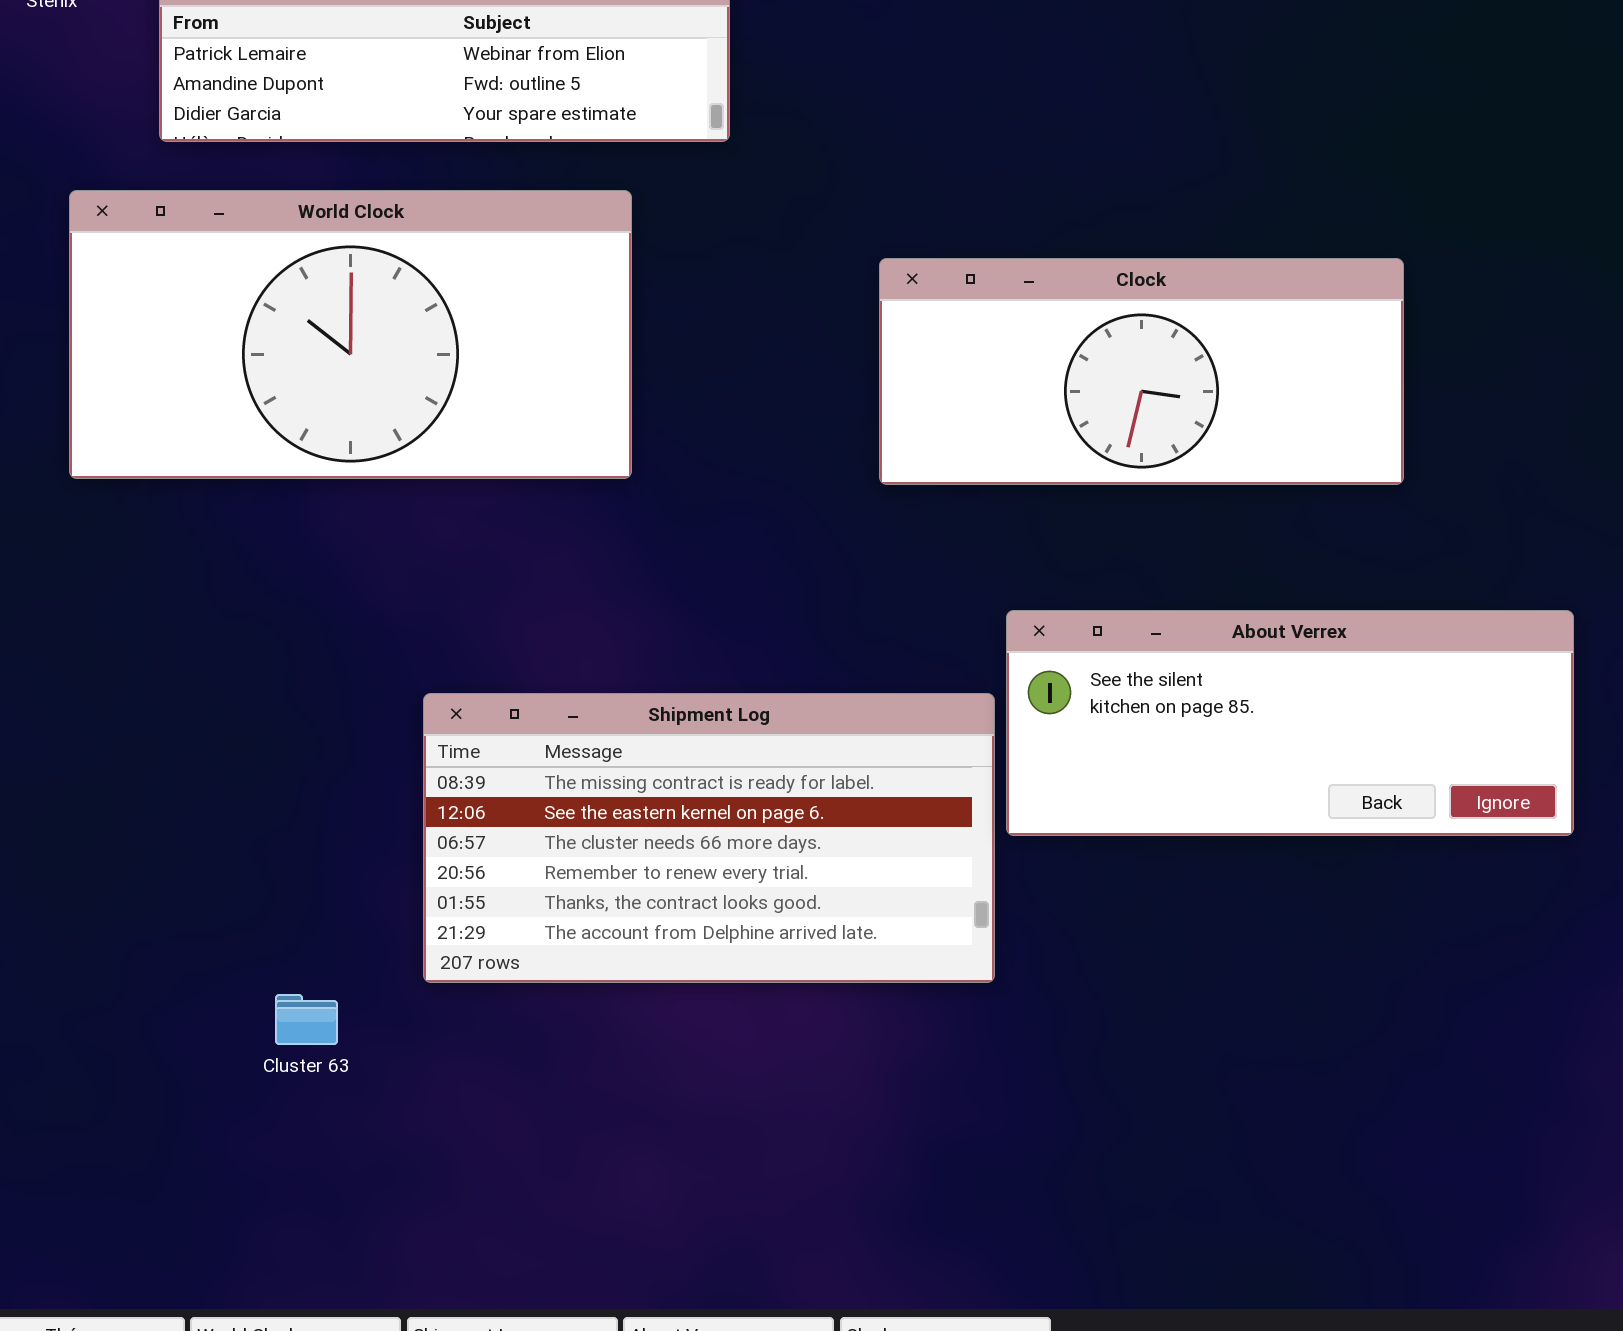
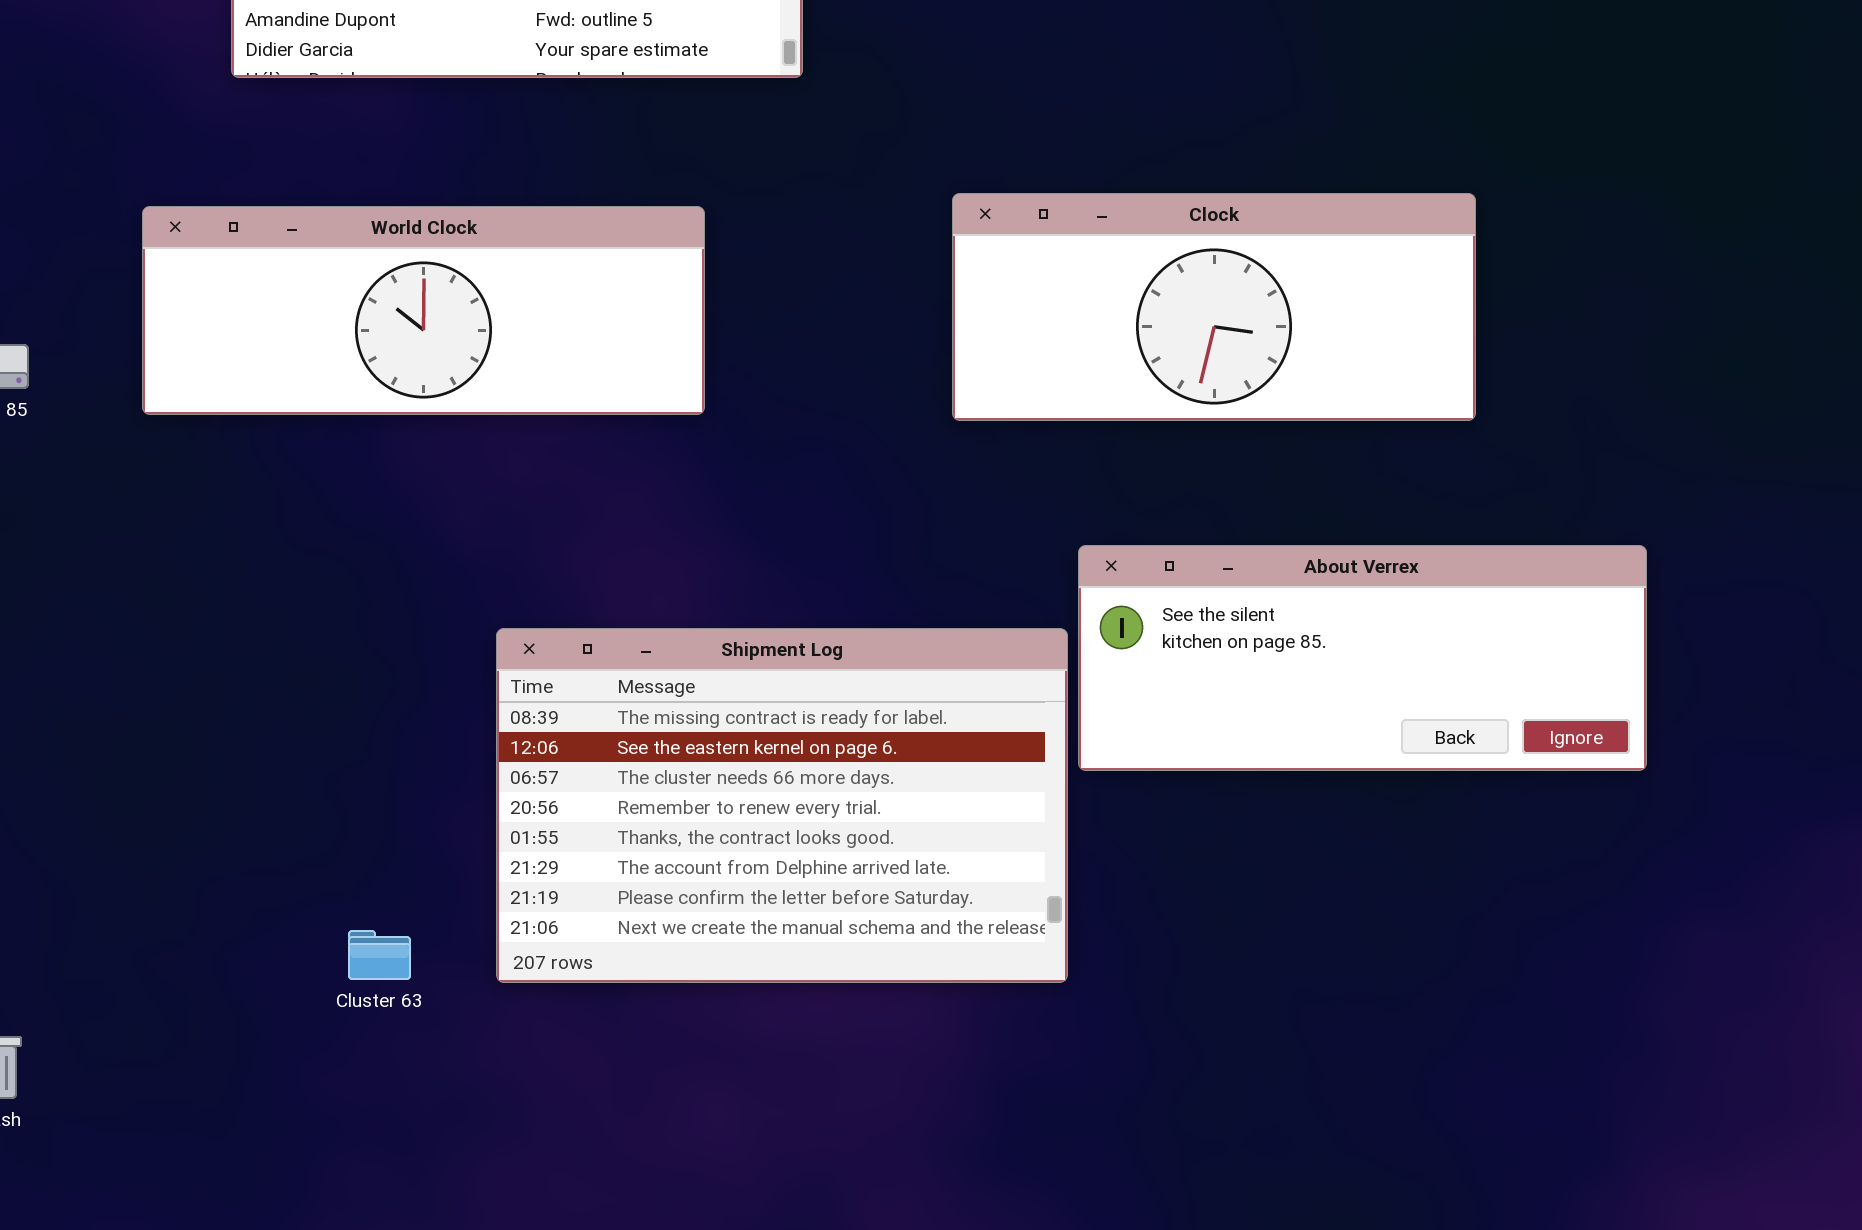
World Clock: [69,190,632,479] -> [142,206,705,415], resized
Shipment Log: [423,693,995,983] -> [496,628,1068,983], resized

